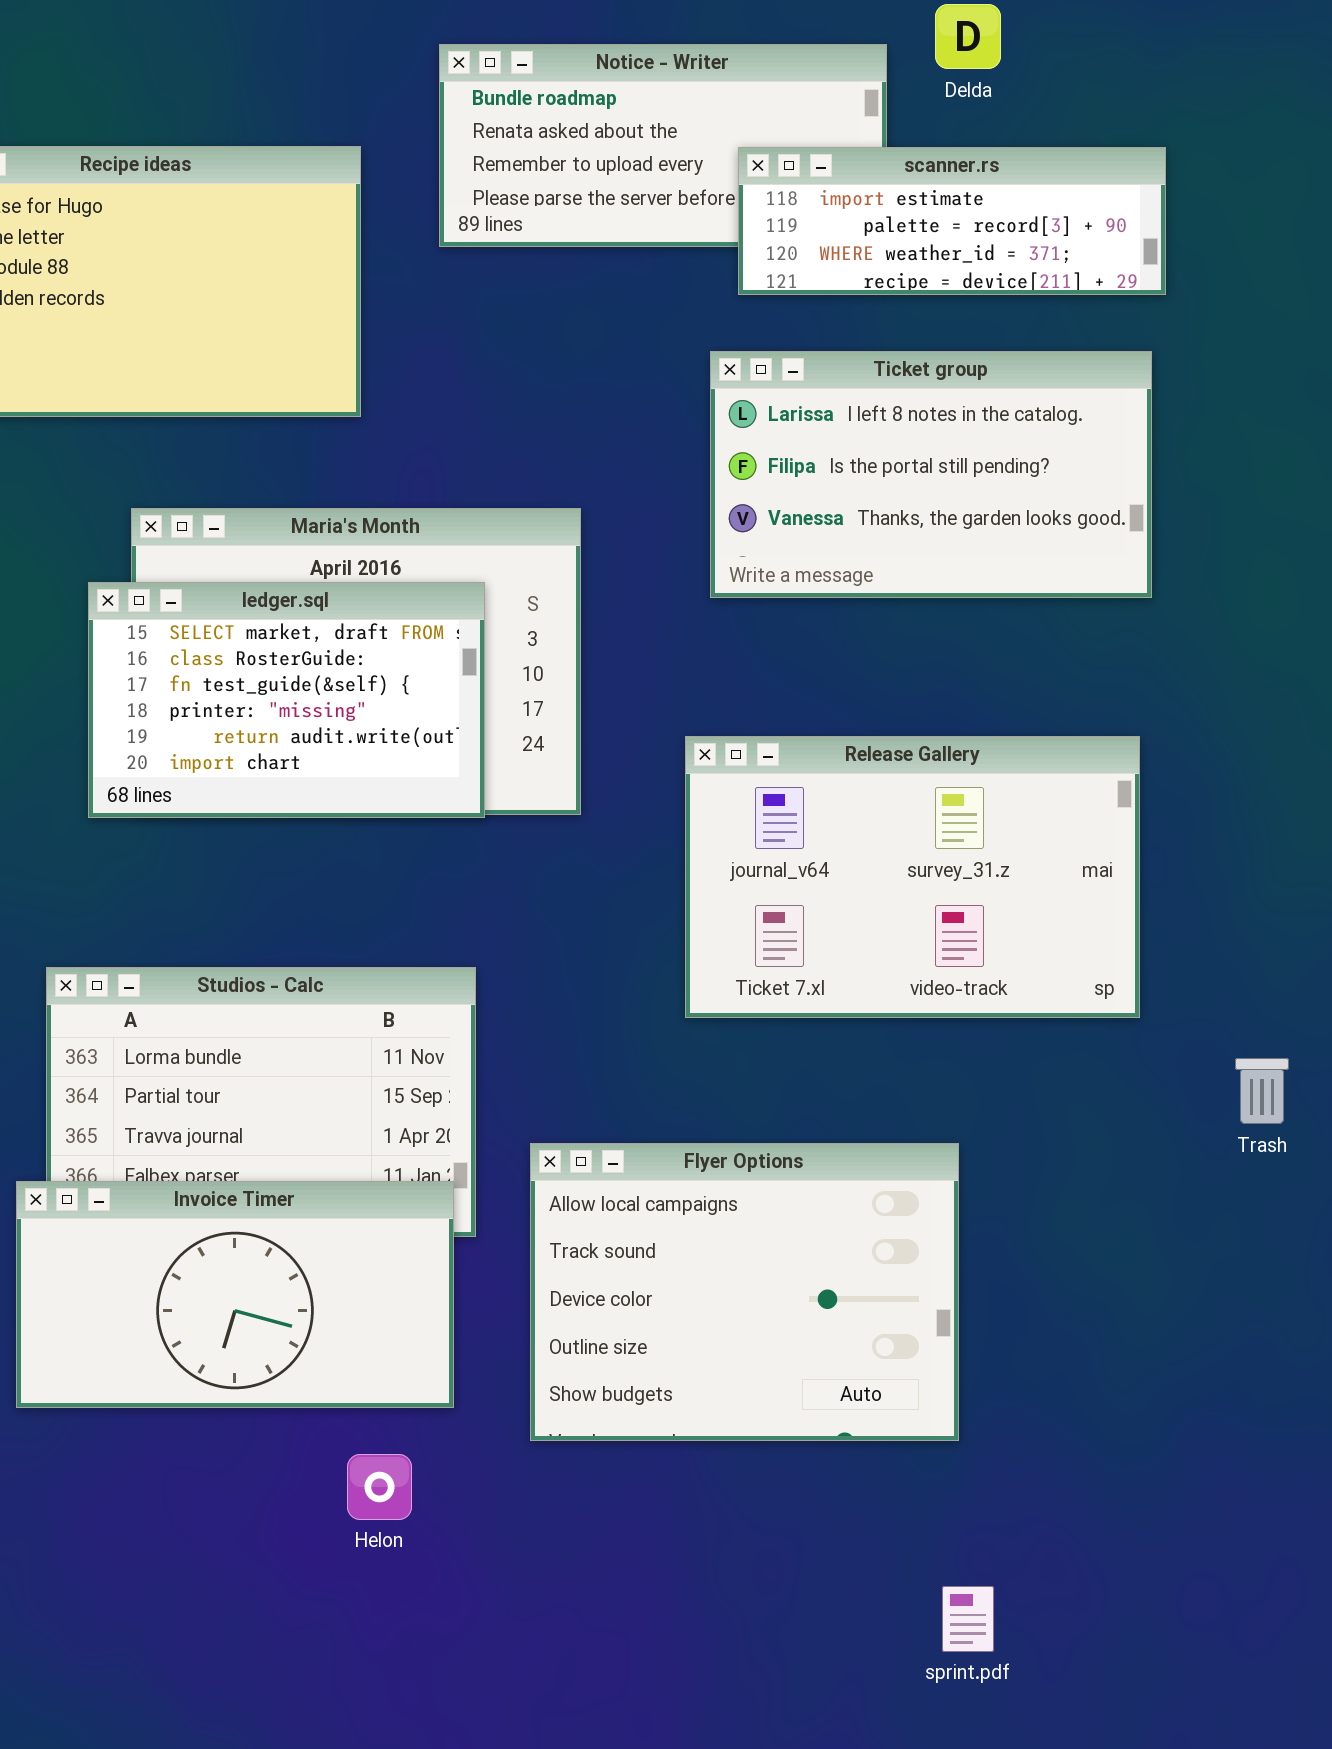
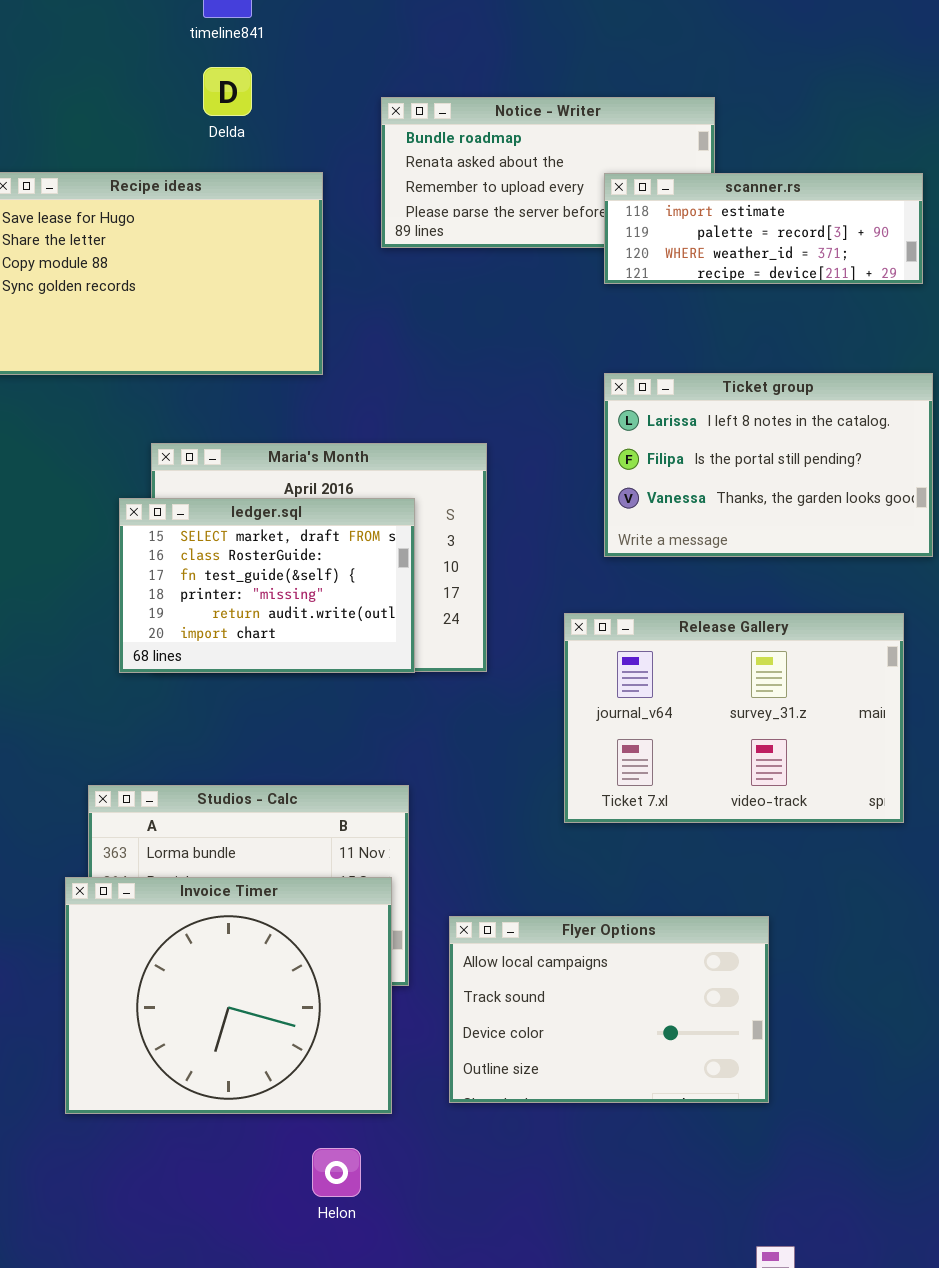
Delda: [935,4,1001,69] -> [203,67,252,116], moved
Ticket group: [710,351,1152,598] -> [604,373,933,557], moved
Flyer Options: [530,1143,959,1441] -> [449,916,769,1103], resized
Invoice Timer: [16,1181,454,1408] -> [65,877,392,1114], resized

